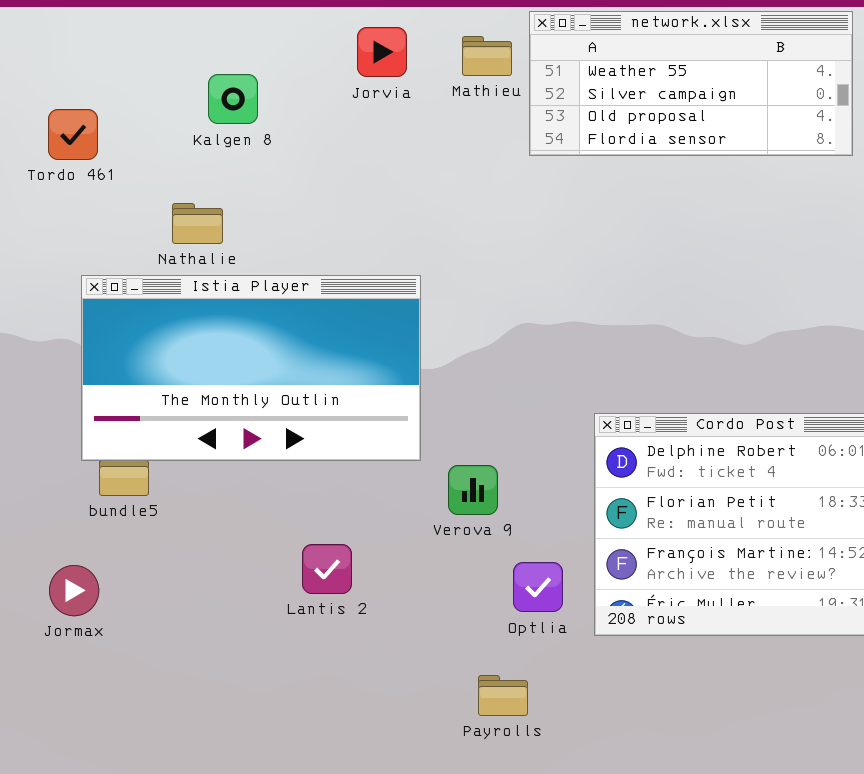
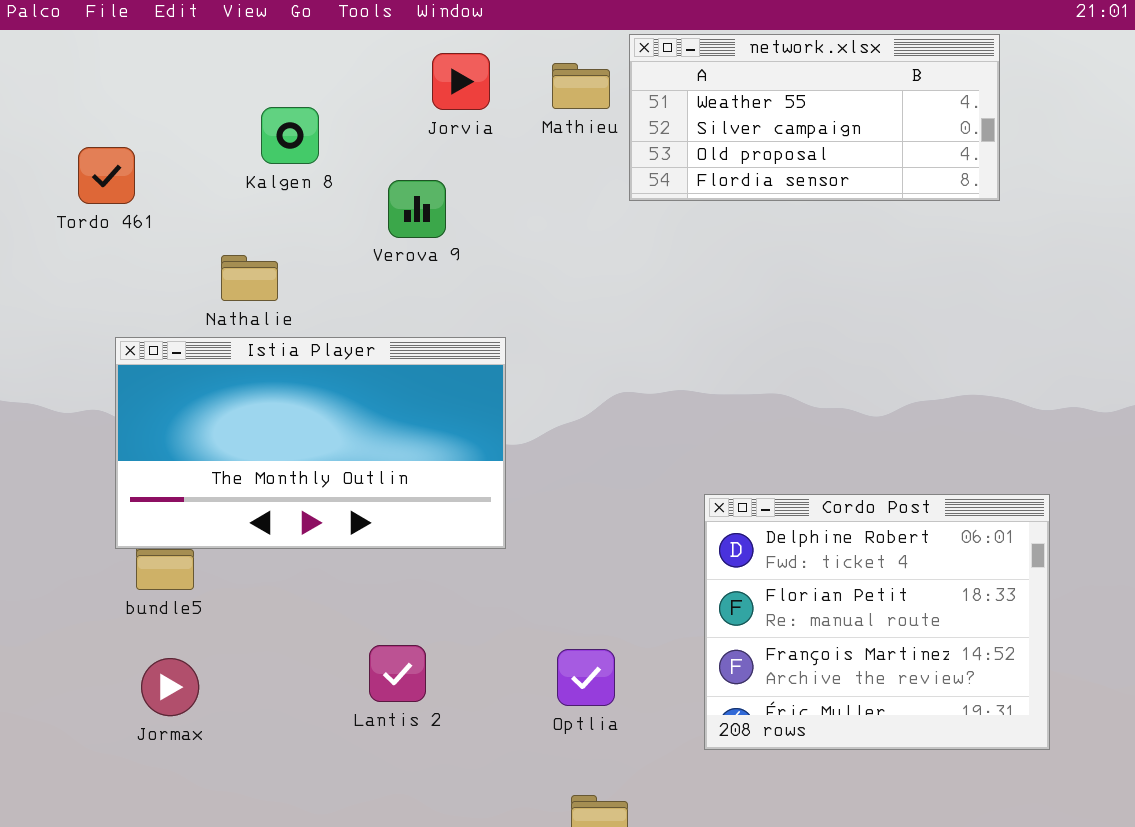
Verova 9: [448,465,498,515] -> [388,180,446,238], moved
Optlia: [513,562,563,612] -> [557,649,615,706], moved
Jormax: [49,565,99,616] -> [141,658,199,716], moved

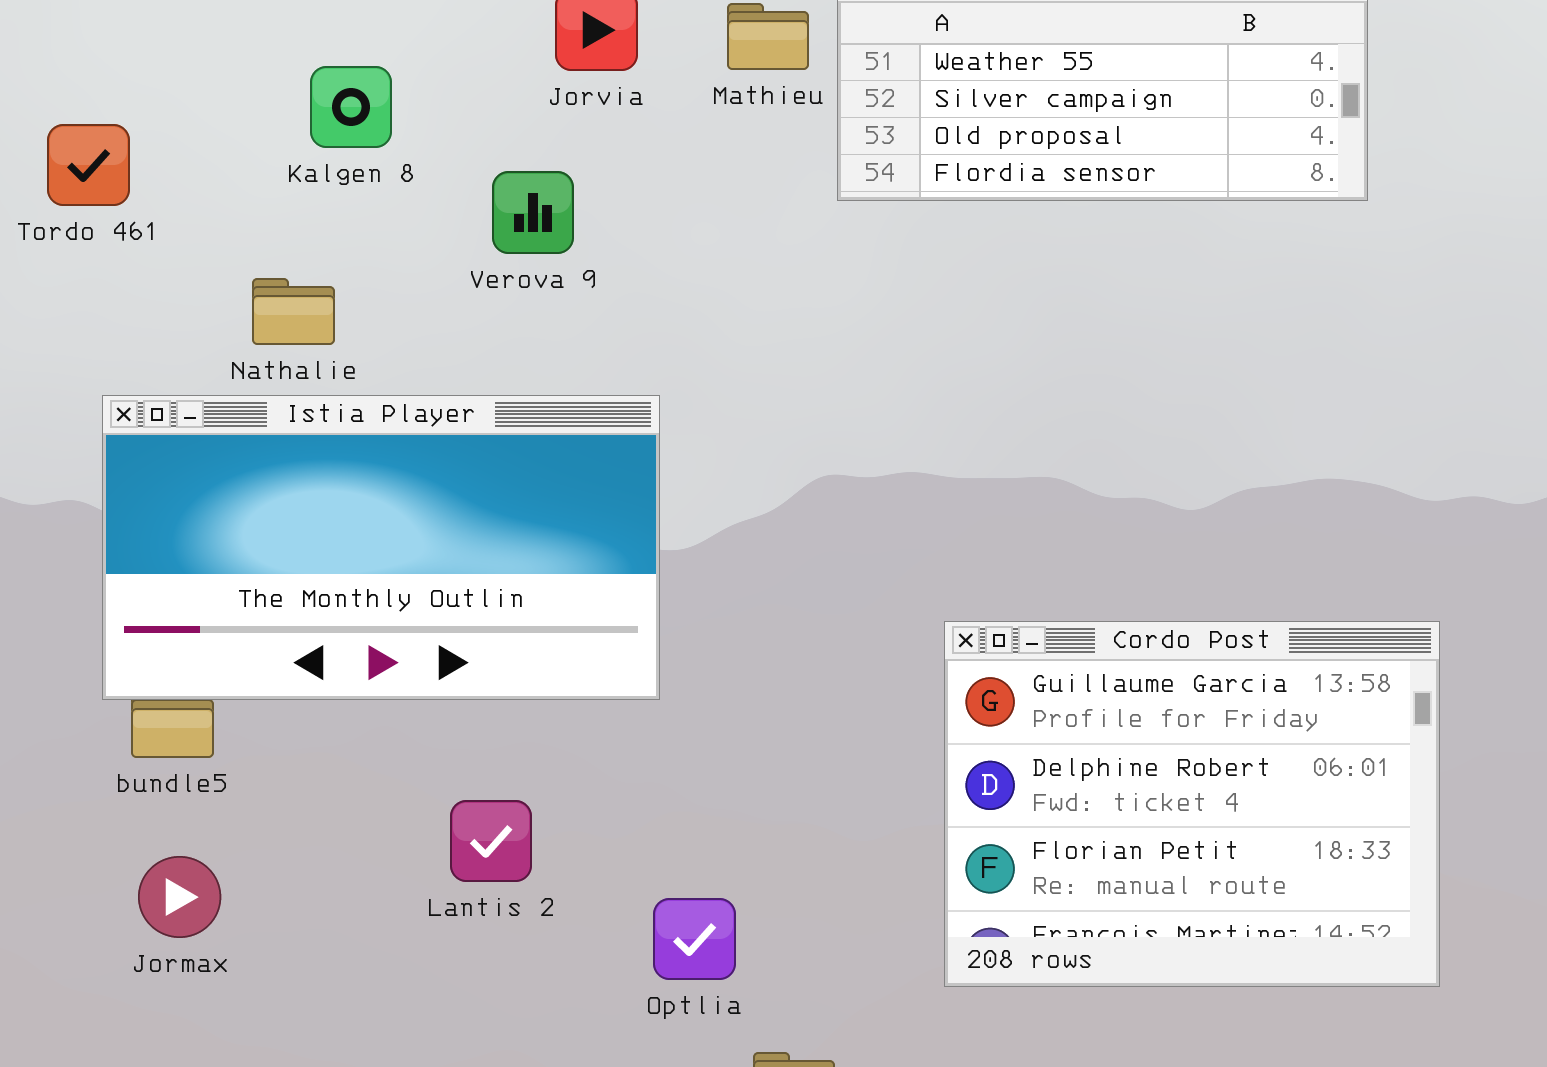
Cordo Post: [704,494,1050,750] -> [944,621,1440,987], scrolled up 1 row
Lantis 2: [369,645,426,702] -> [450,800,532,882], moved
Optlia: [557,649,615,706] -> [653,898,736,980], moved

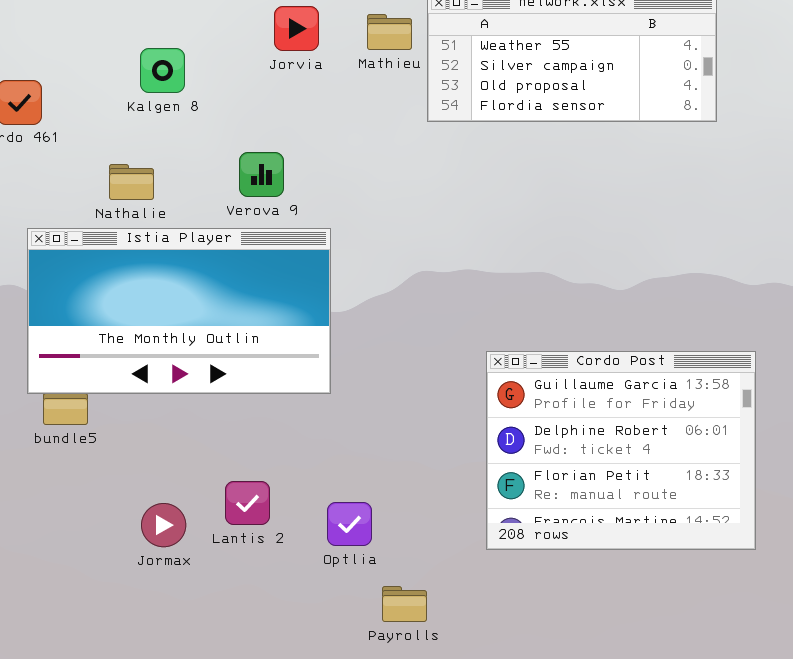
Verova 9: [492,171,574,254] -> [239,152,284,197], moved
Lantis 2: [450,800,532,882] -> [225,481,270,525], moved
Jormax: [138,856,221,938] -> [141,503,186,547], moved

